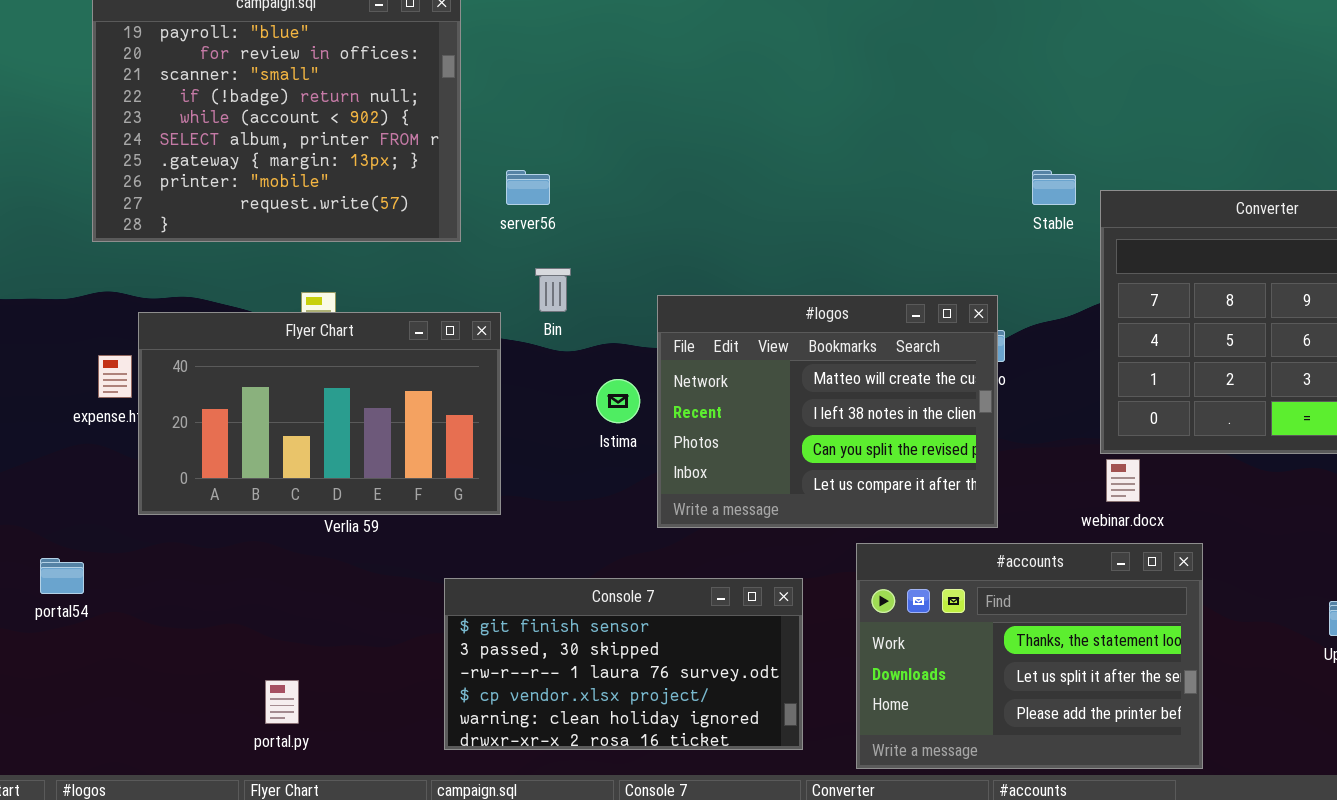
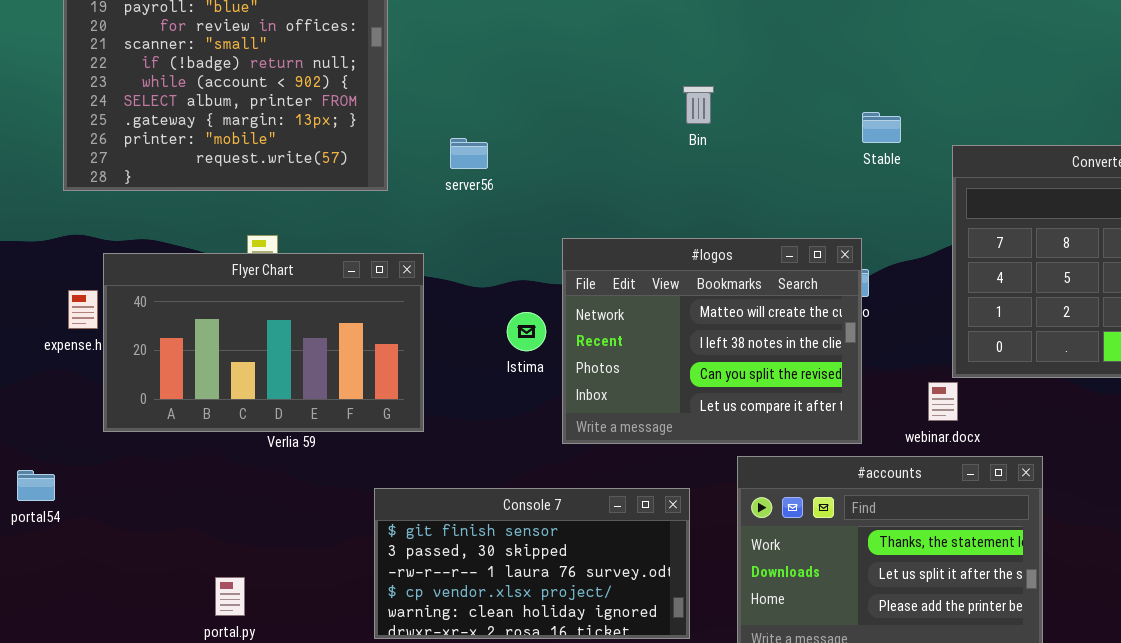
server56: [506,170,550,205] -> [450,138,488,169], moved
Stable: [1032,170,1076,205] -> [862,112,901,143], moved
Bin: [535,268,571,312] -> [683,86,714,124], moved
webinar.docx: [1106,459,1140,502] -> [928,382,958,421], moved

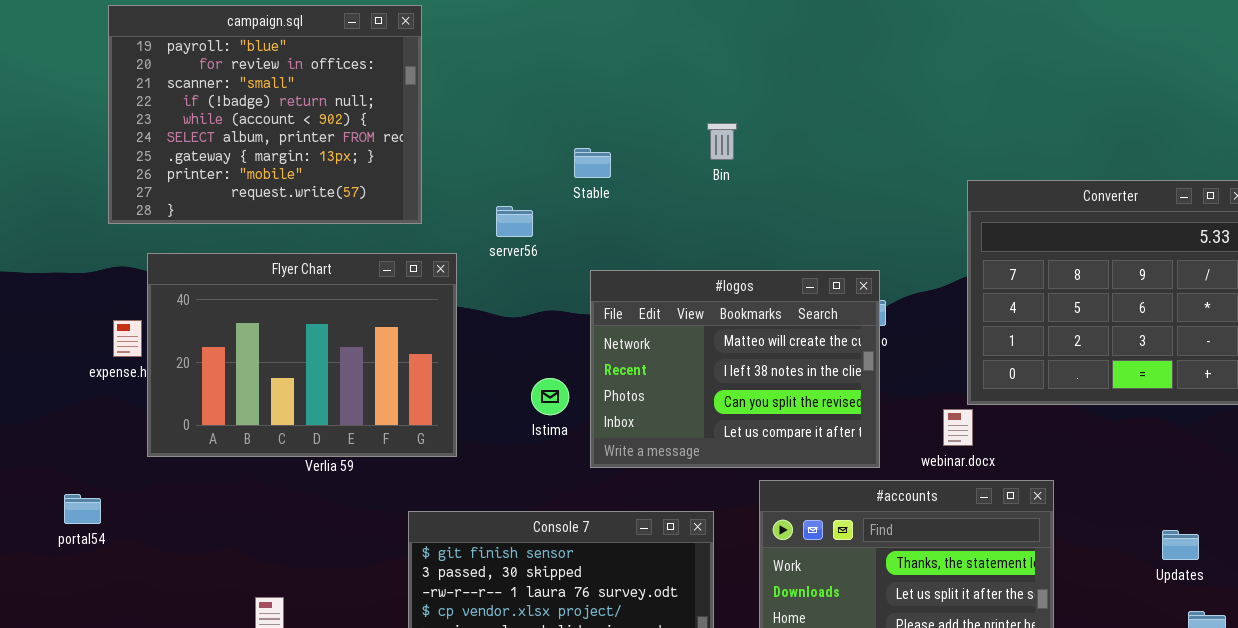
Stable: [862,112,901,143] -> [574,148,611,178], moved
server56: [450,138,488,169] -> [496,206,533,237], moved
Flyer Chart: [103,253,424,432] -> [147,253,457,457], resized
Istima: [507,312,546,351] -> [531,378,569,415], moved

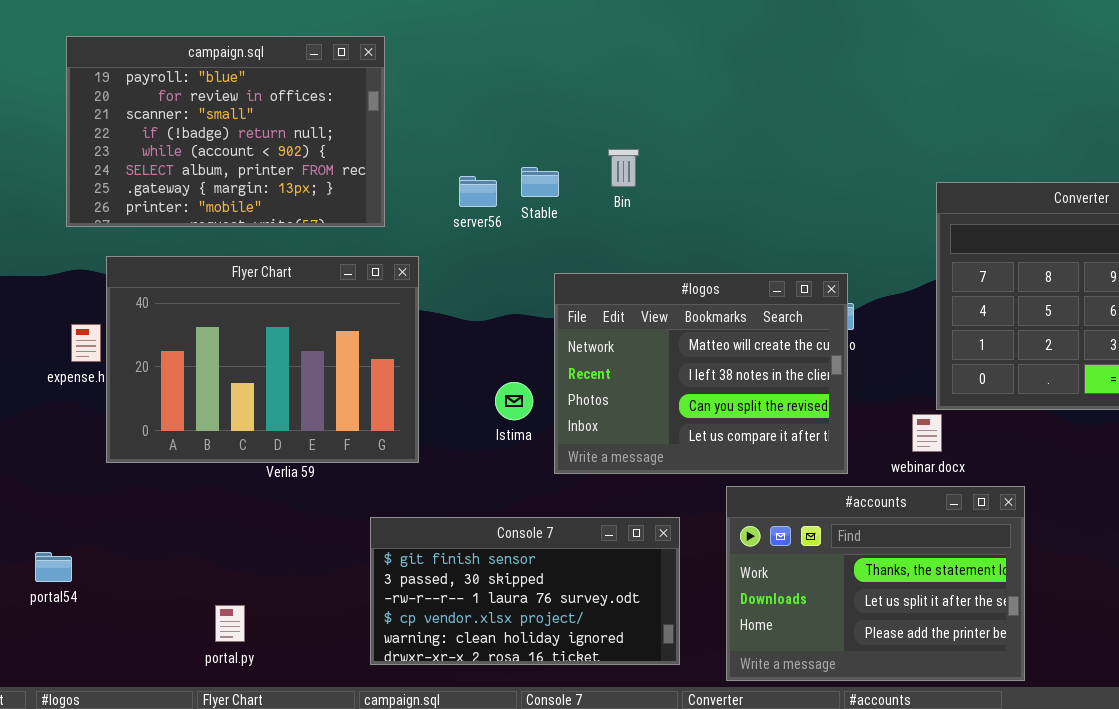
campaign.sql: [108,5,422,224] -> [66,36,385,227], resized
Bin: [707,123,737,160] -> [608,149,639,187], moved
Stable: [574,148,611,178] -> [521,167,559,197], moved
server56: [496,206,533,237] -> [459,176,497,207], moved
portal54: [64,494,101,524] -> [35,552,72,582], moved

